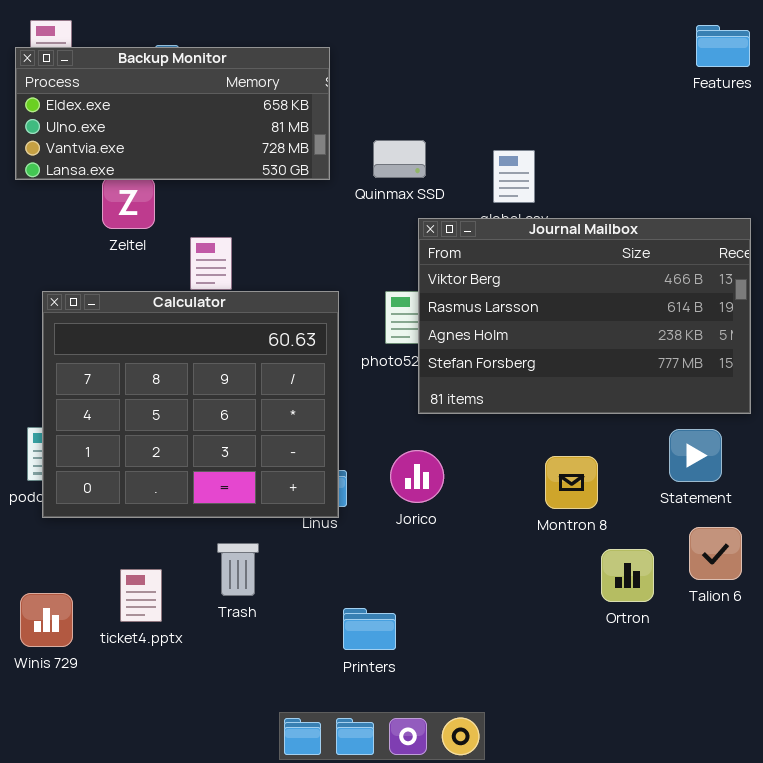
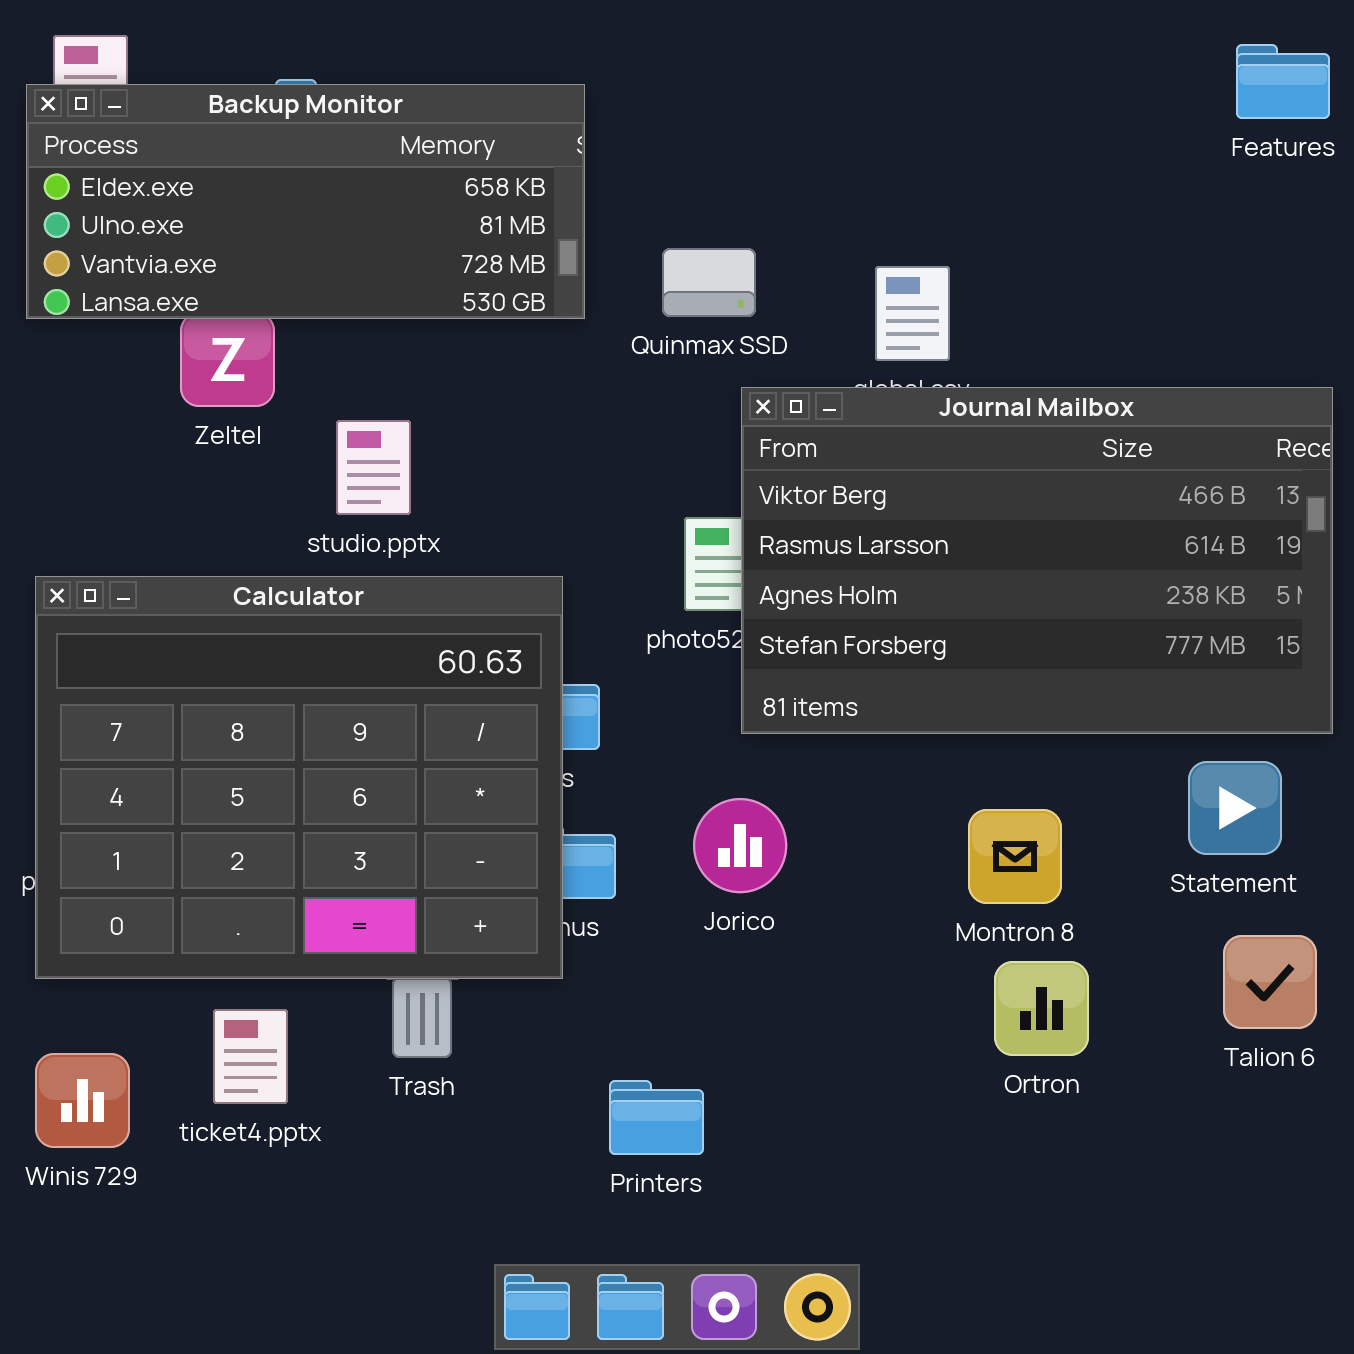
Calculator: [42,291,339,518] -> [35,576,563,979], moved
Ortron: [601,549,654,602] -> [994,961,1089,1056], moved

